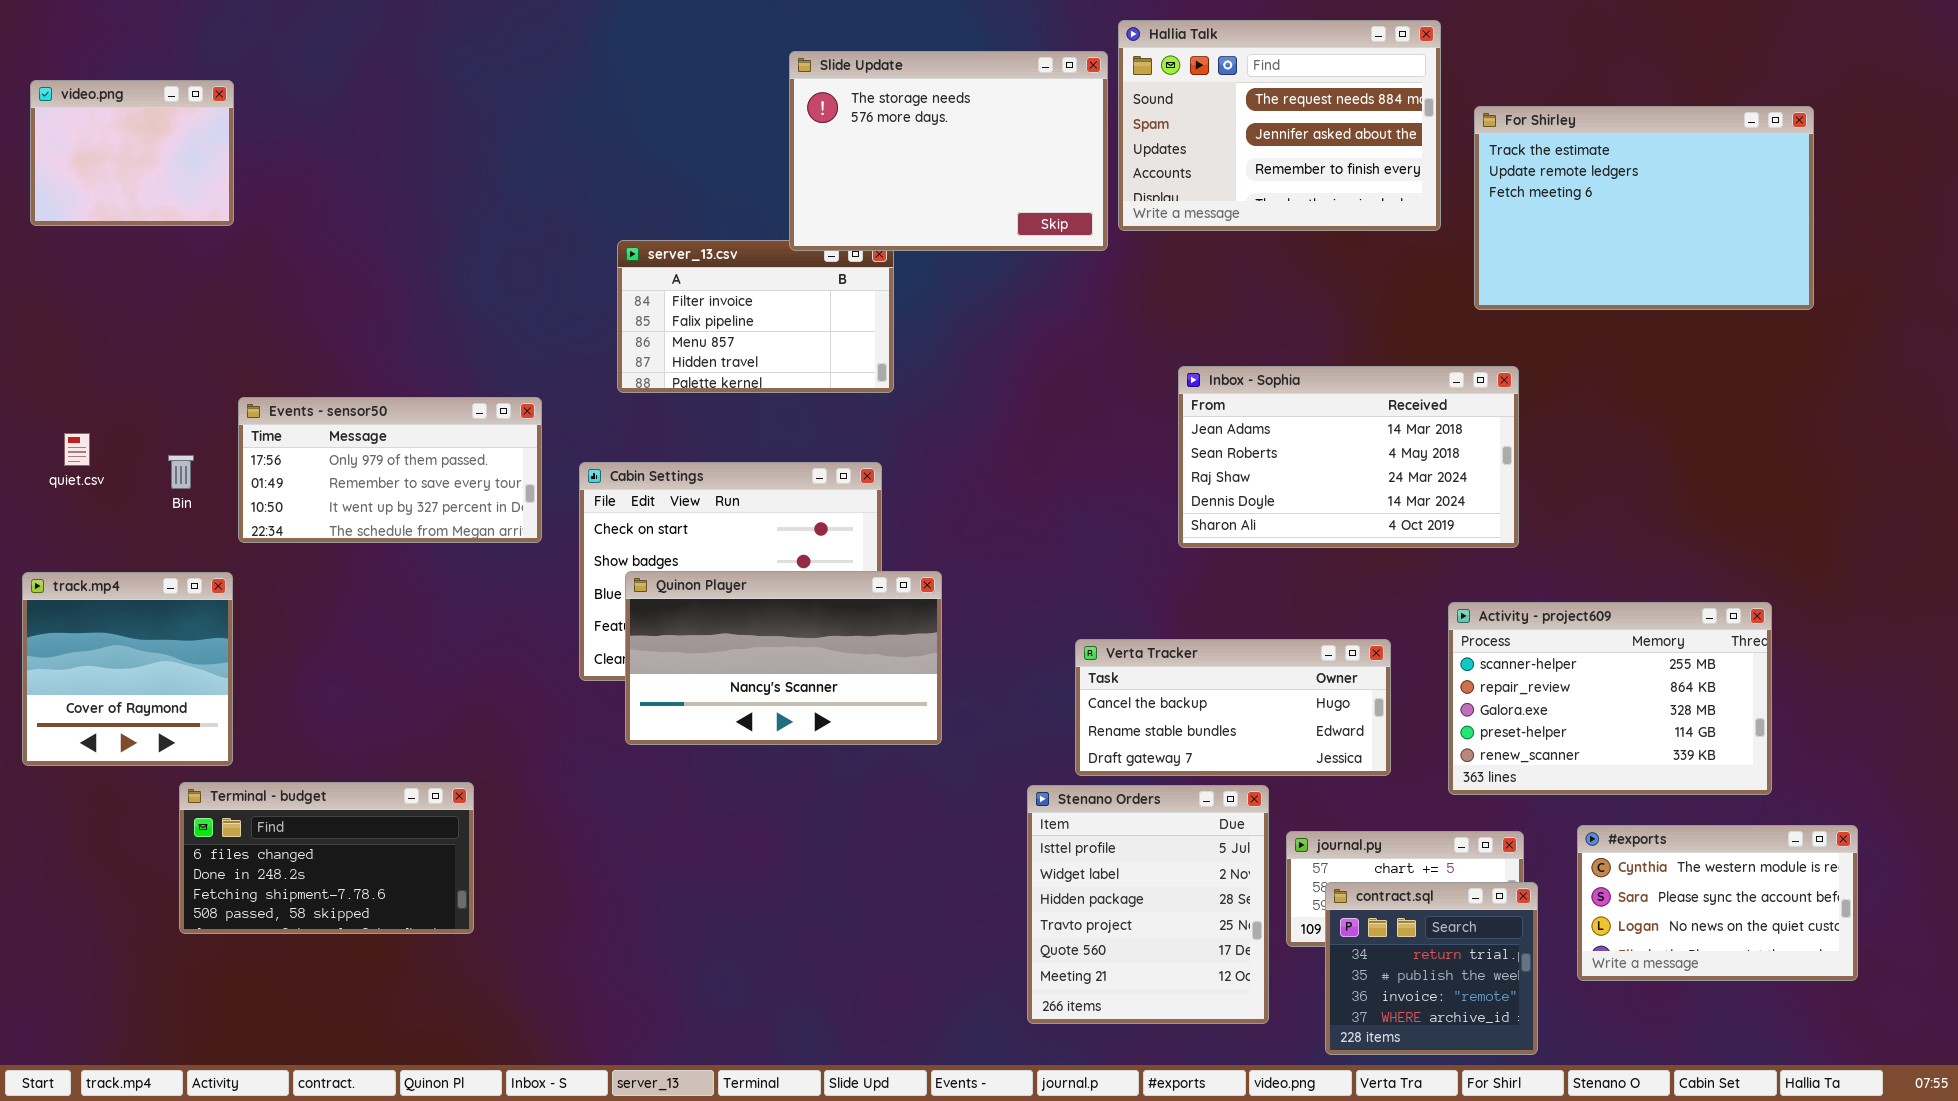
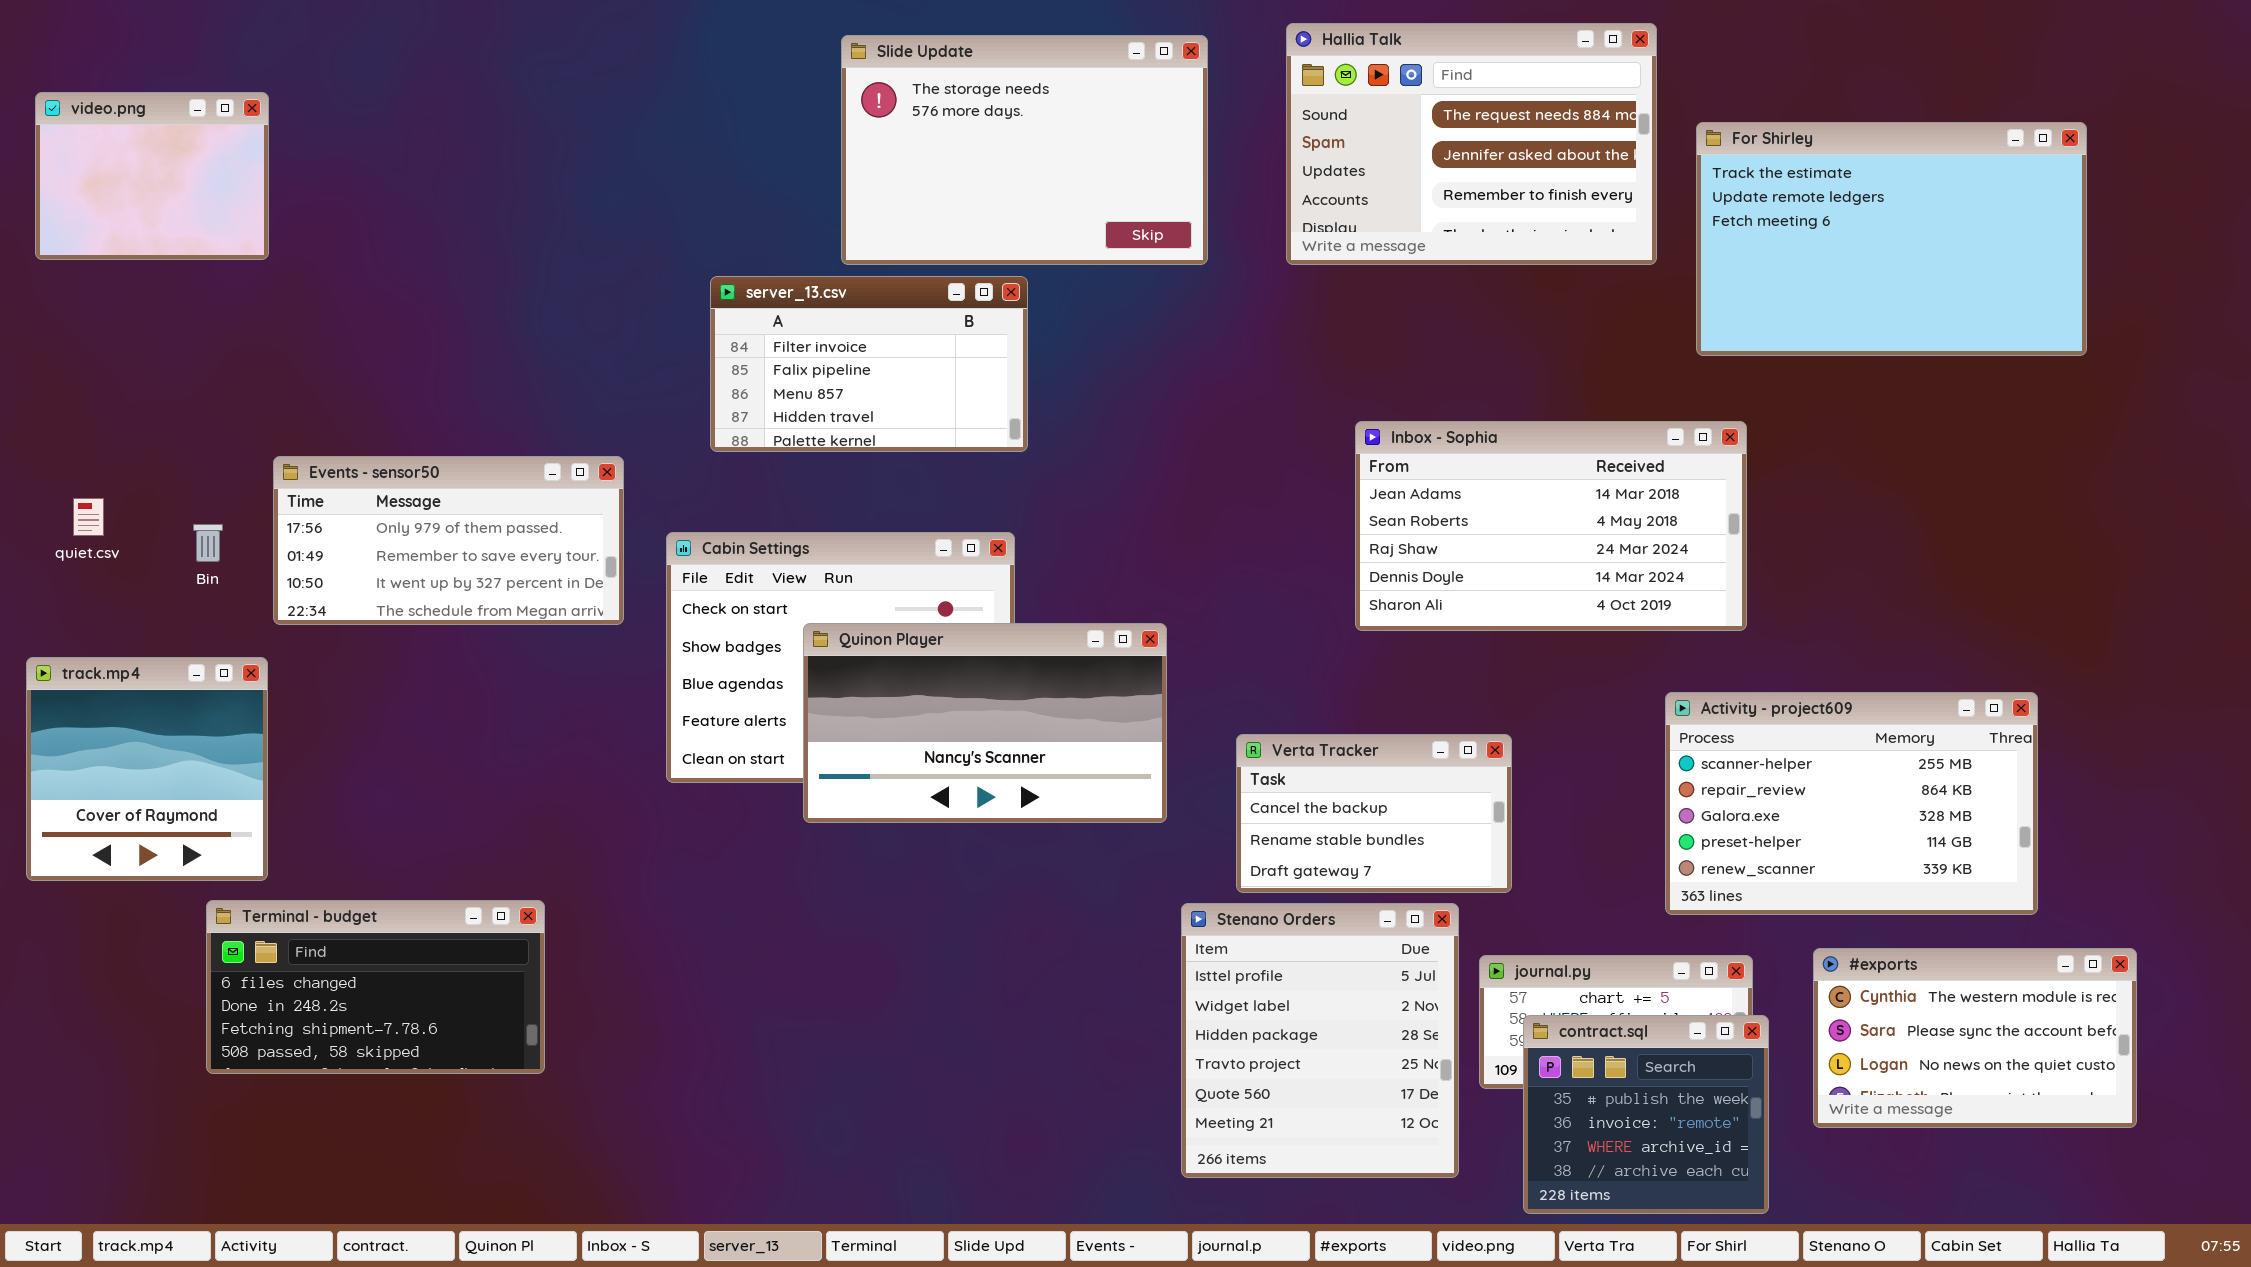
Slide Update: [789,51,1108,251] -> [841,35,1208,265], moved
Quinon Player: [625,571,942,745] -> [803,623,1167,823], moved
Verta Tracker: [1075,639,1391,776] -> [1236,734,1512,893], resized
contract.sql: [1325,882,1538,1055] -> [1523,1015,1769,1214], scrolled down 1 row

